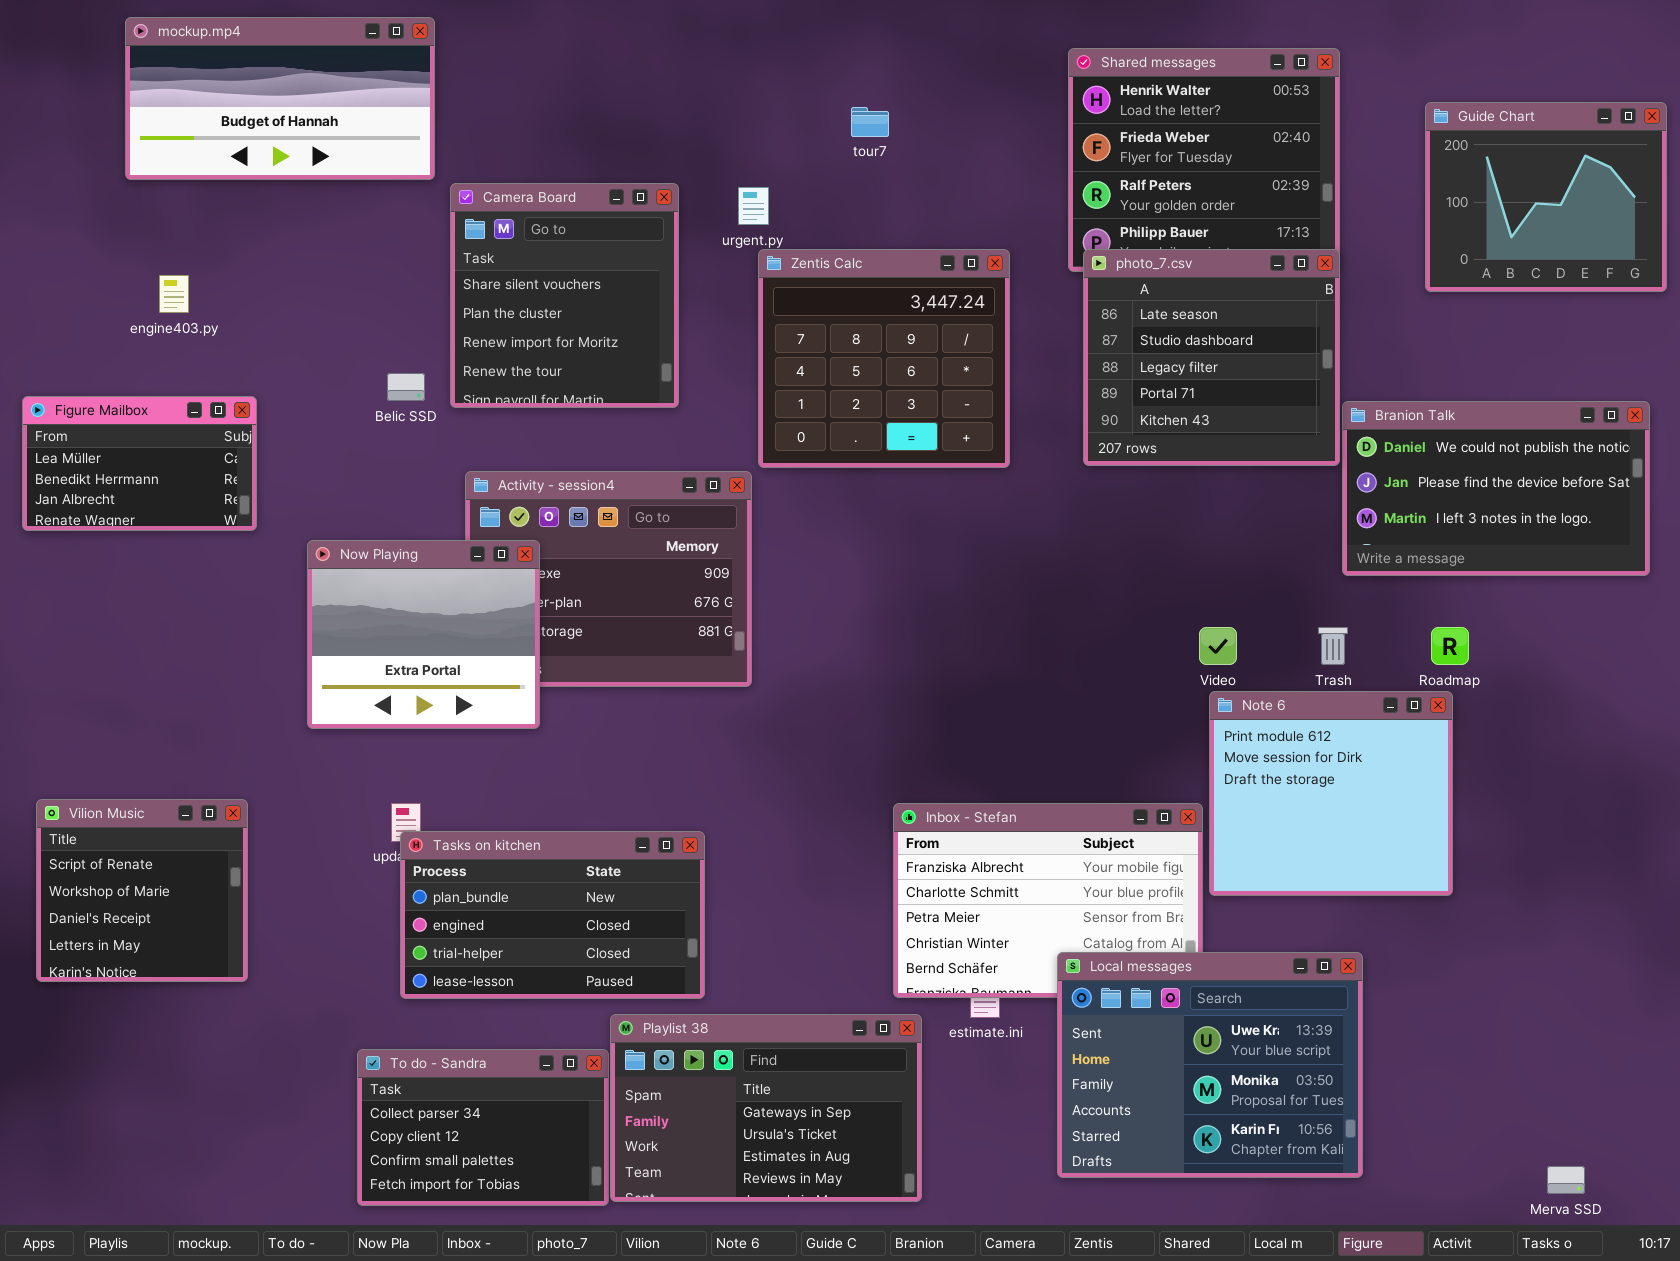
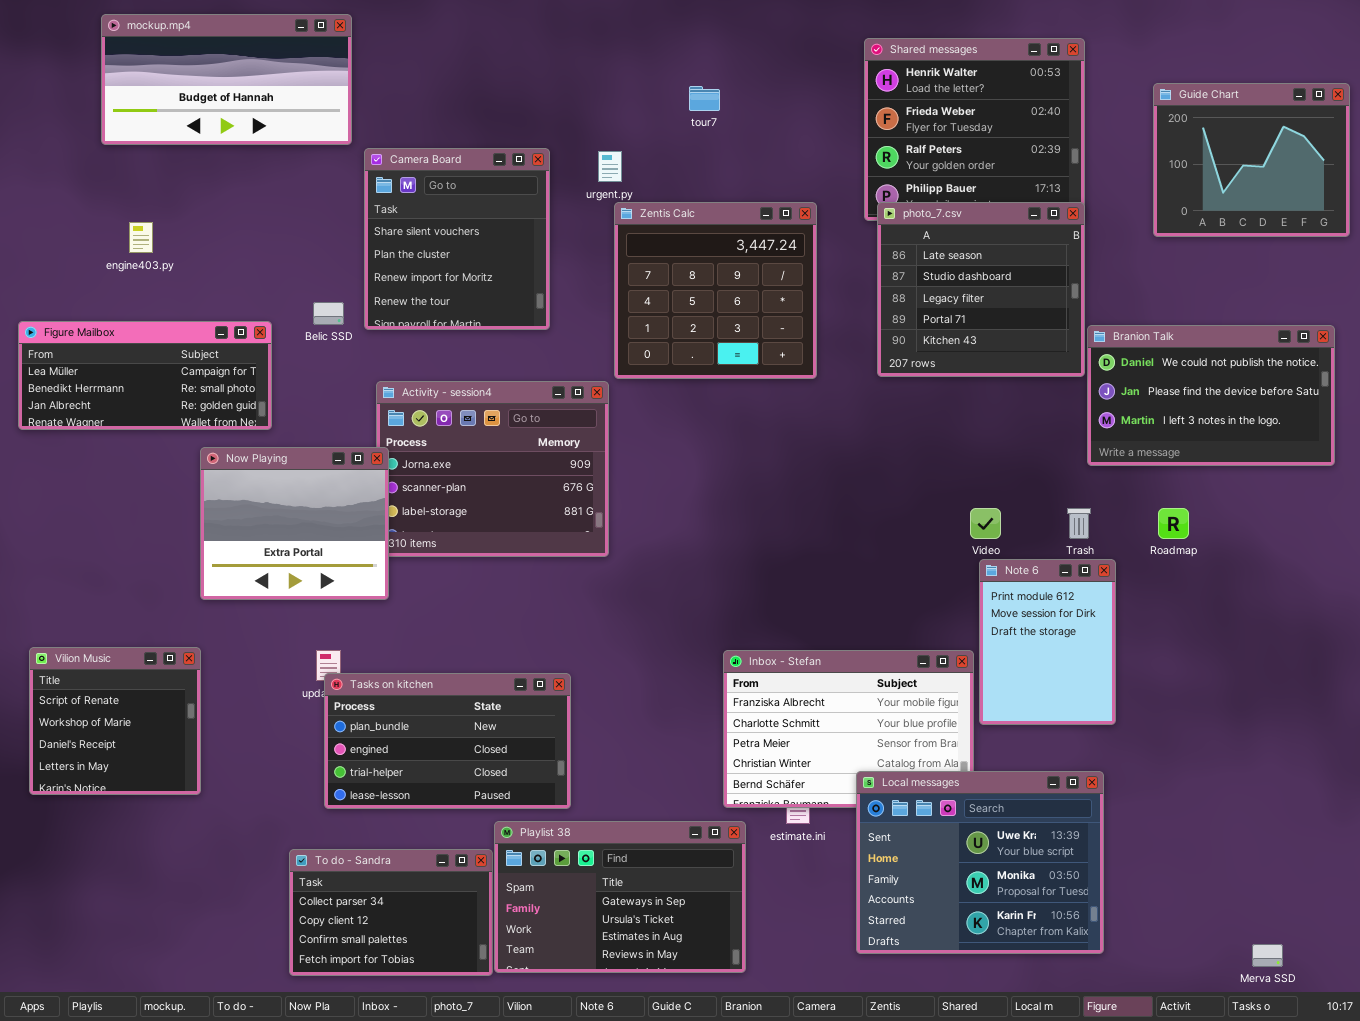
Figure Mailbox: [22,396,257,531] -> [18,321,272,430], resized
Now Playing: [307,540,540,729] -> [200,447,389,600], moved
Note 6: [1209,691,1453,896] -> [979,559,1116,725], resized

